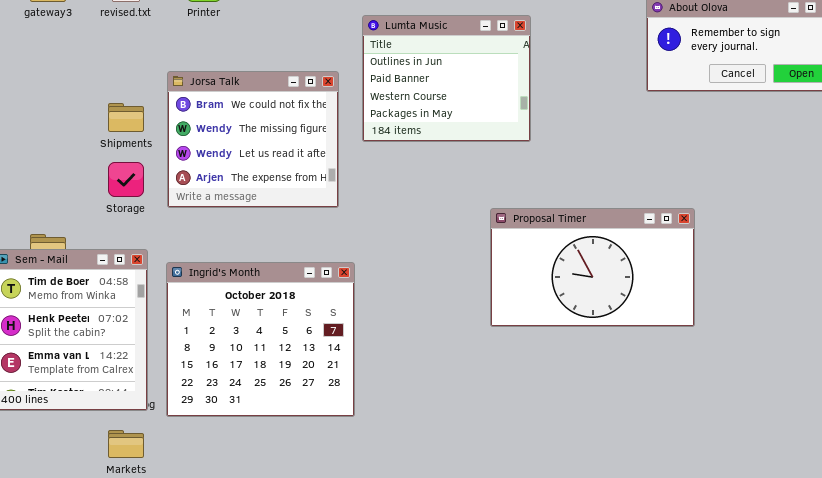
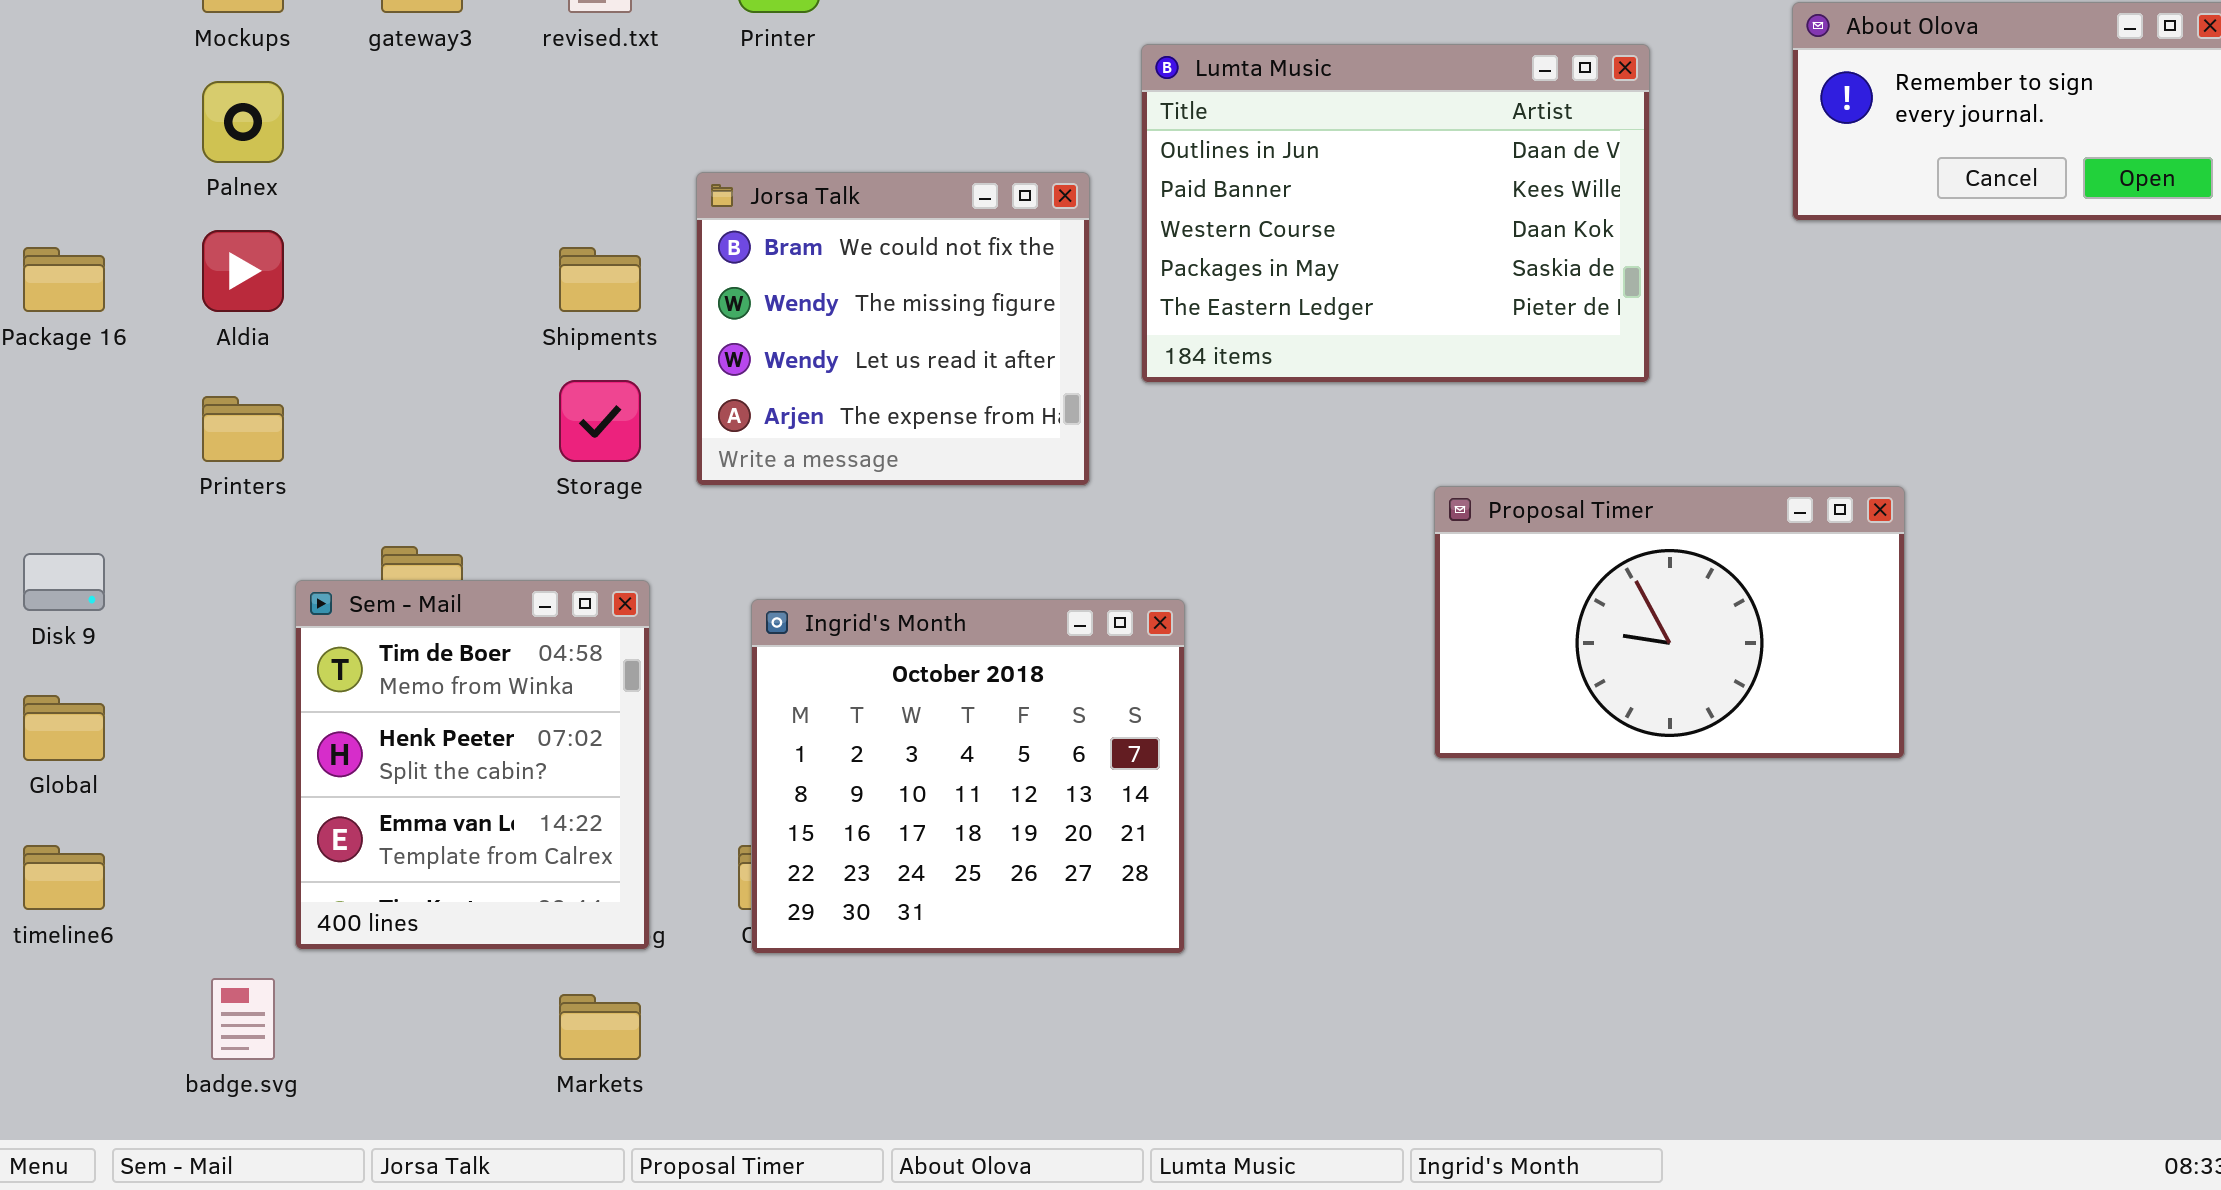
Lumta Music: [362,15,531,142] -> [1141,44,1650,383], resized
Ingrid's Month: [166,262,355,417] -> [751,599,1185,954], moved

